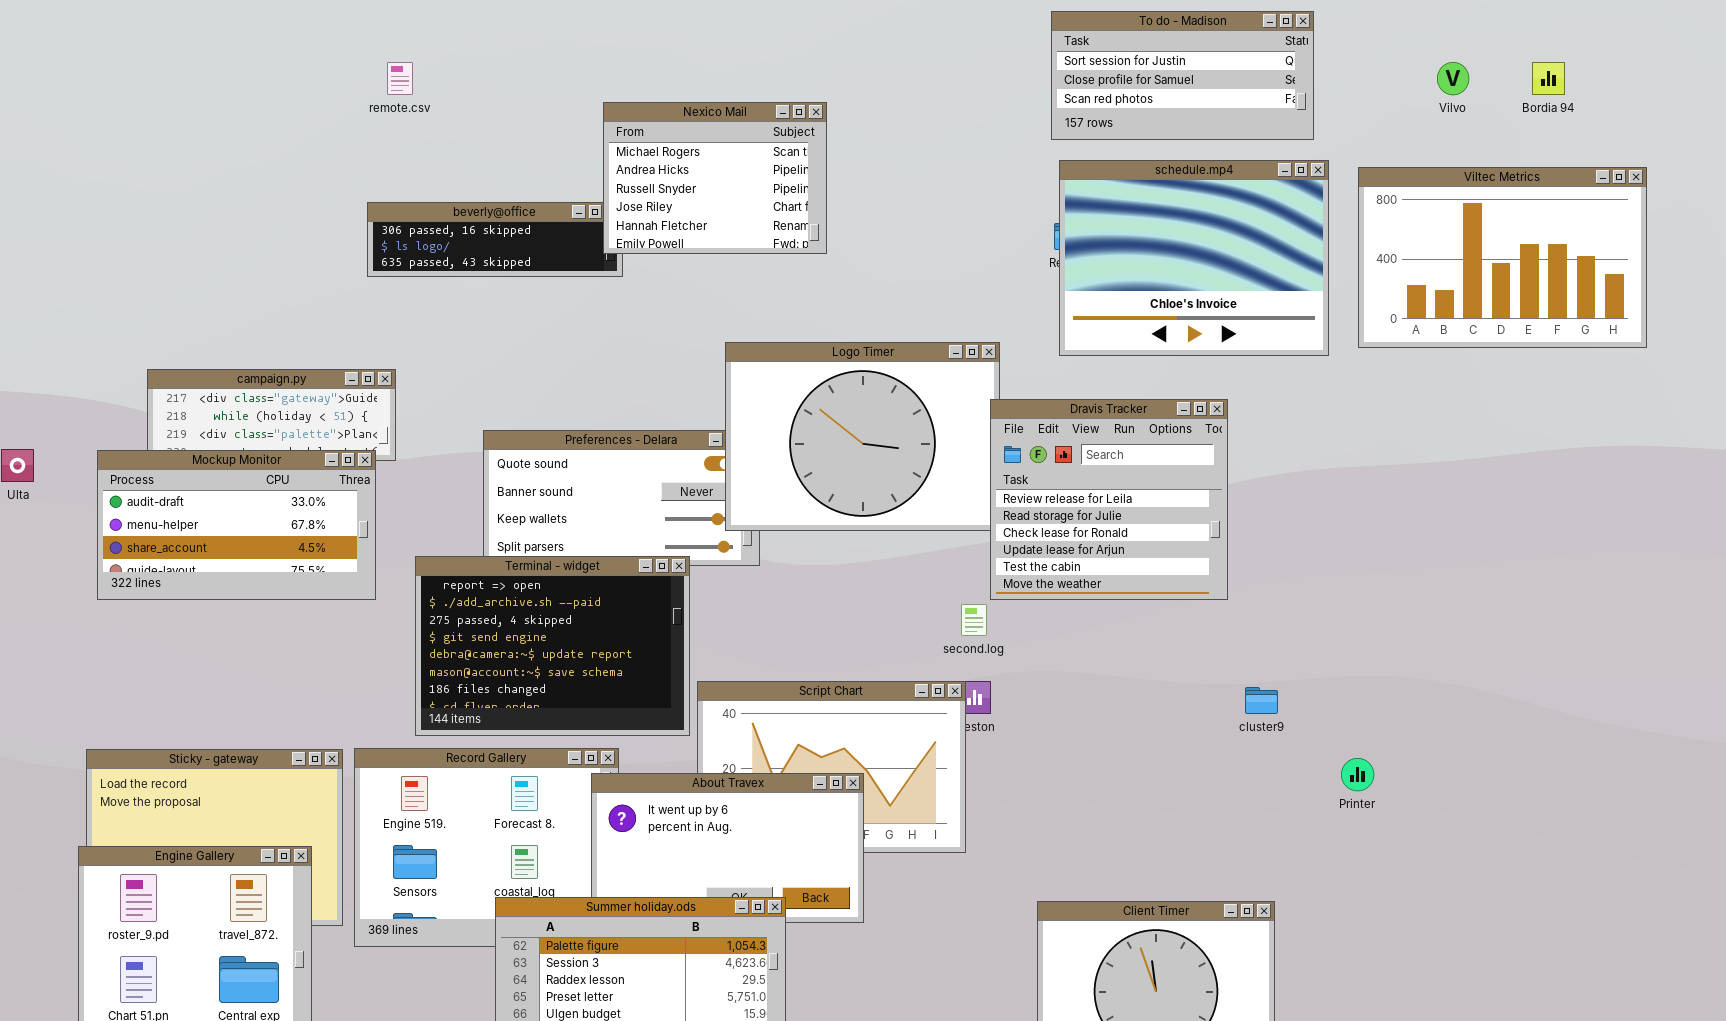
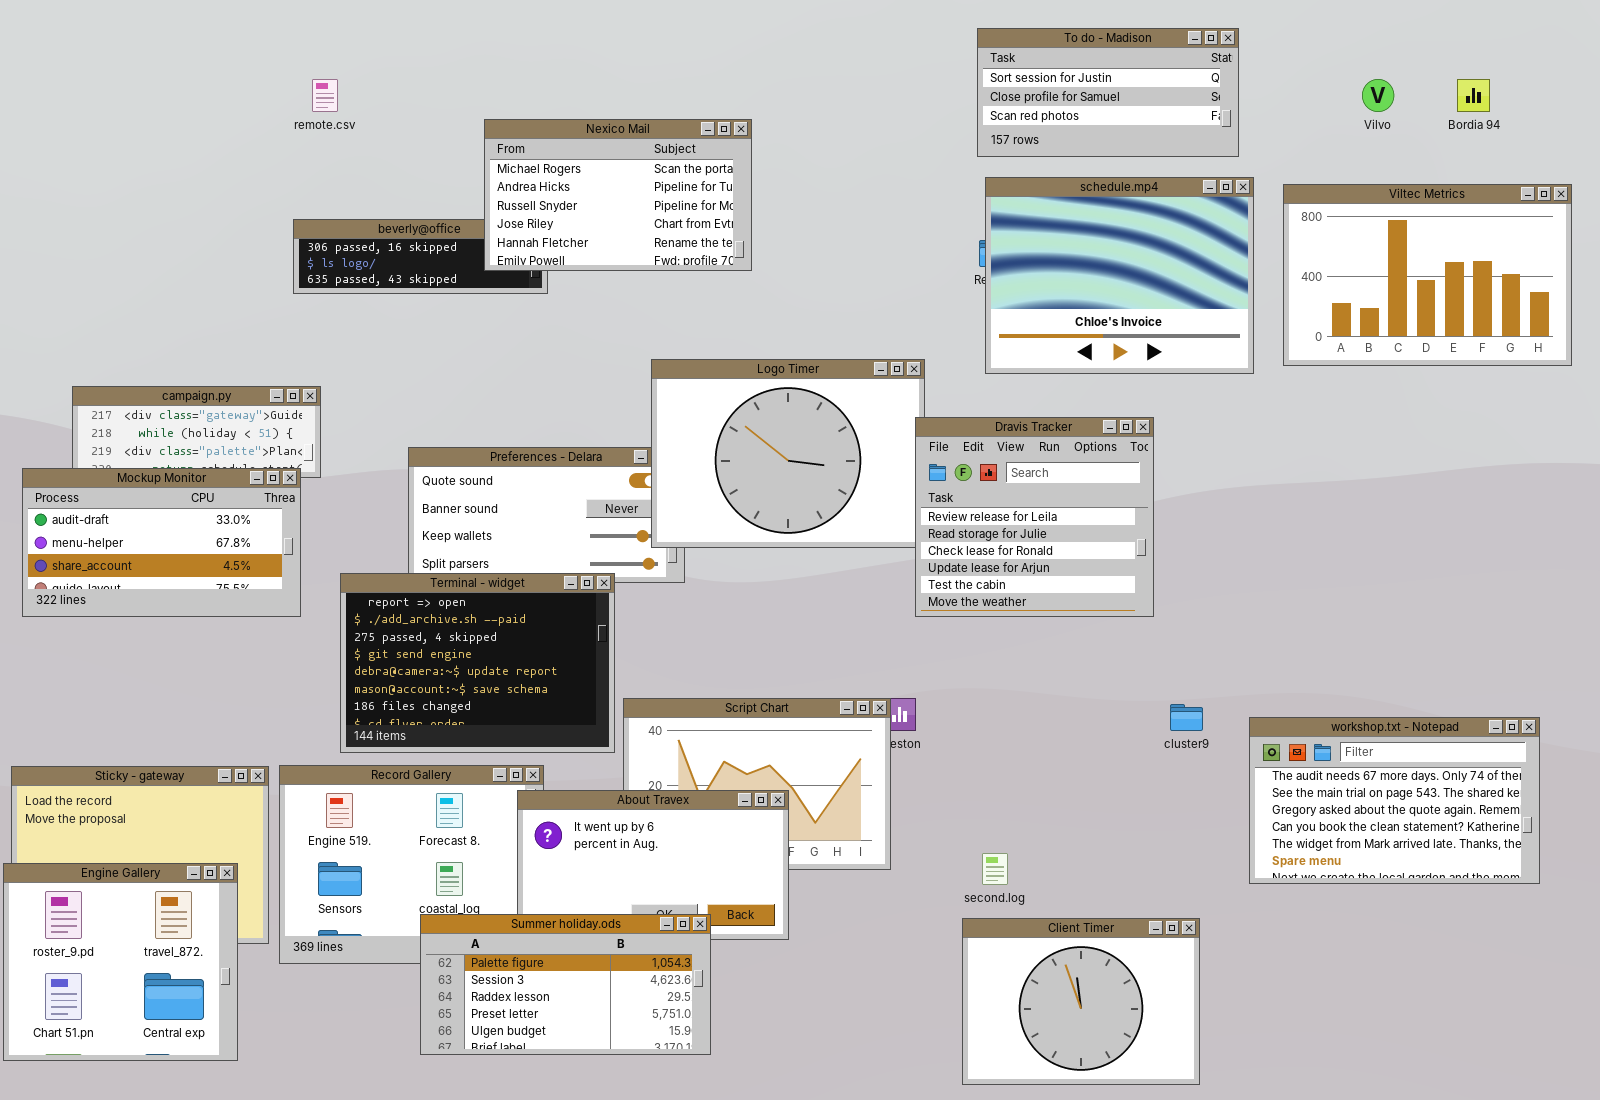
Nexico Mail: [603,102,827,254] -> [484,119,752,271], resized
second.log: [961,604,987,636] -> [982,853,1008,885], moved
workshop.txt - Notepad: none -> [1249,717,1540,884], opened

